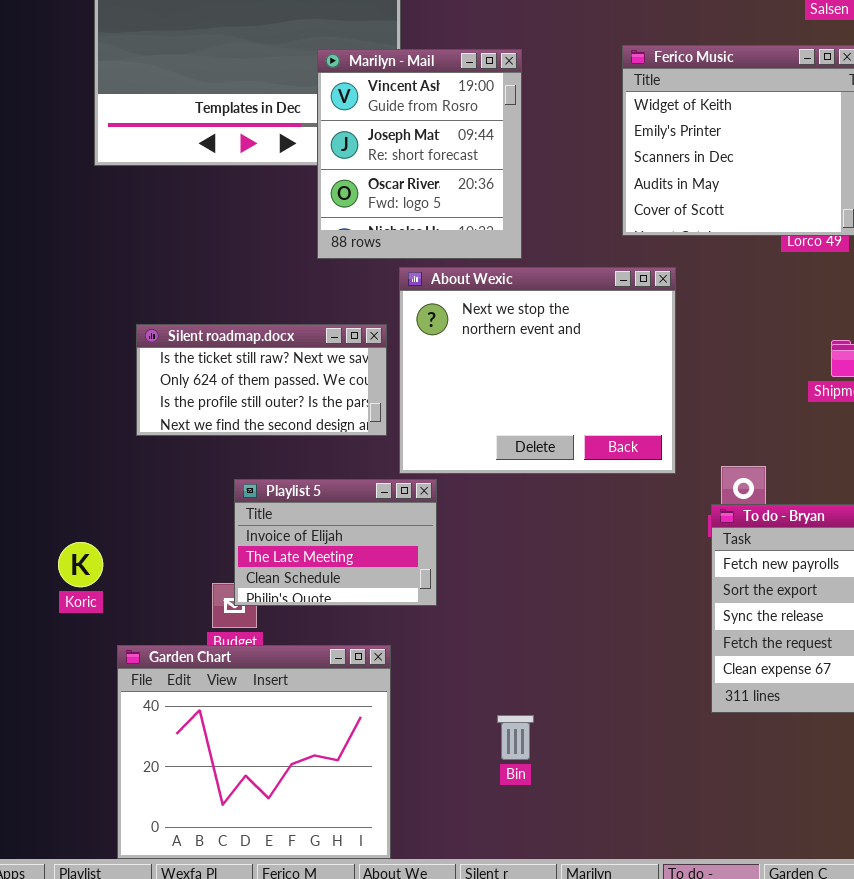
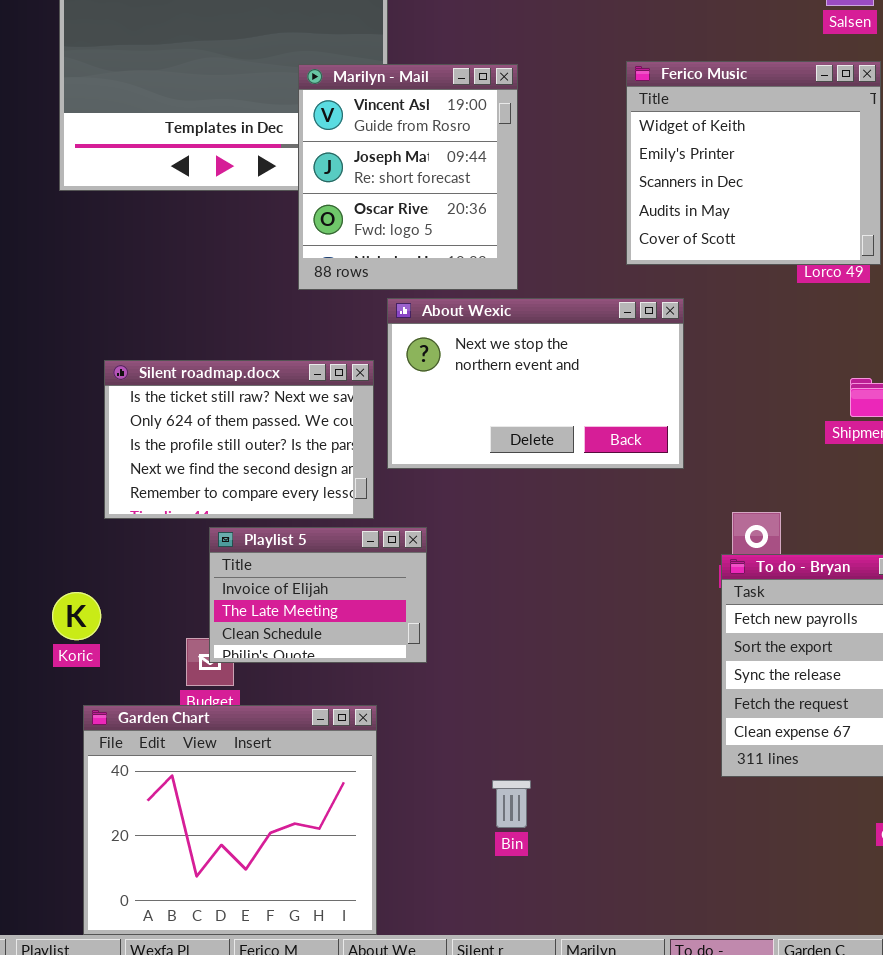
About Wexic: [399,267,676,474] -> [387,298,684,469], resized
Silent roadmap.docx: [136,324,387,436] -> [104,360,374,519], resized
Koric: [58,542,103,587] -> [52,592,101,640], moved

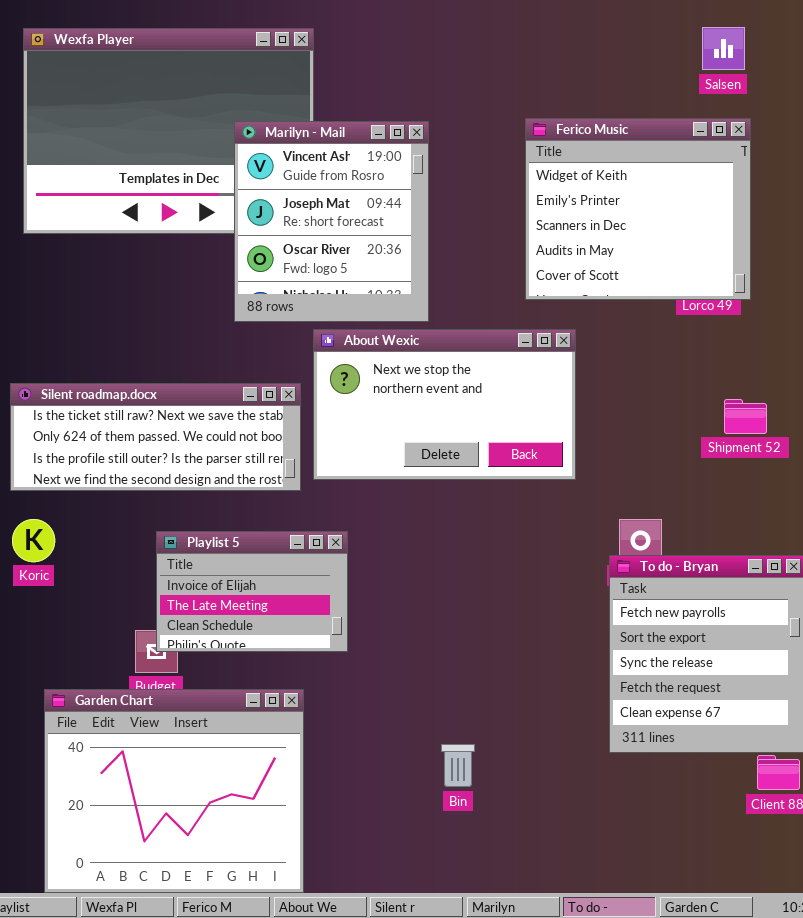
Silent roadmap.docx: [104,360,374,519] -> [10,383,301,491], resized
Koric: [52,592,101,640] -> [12,519,55,562], moved
Bin: [492,780,531,828] -> [441,744,475,787], moved

